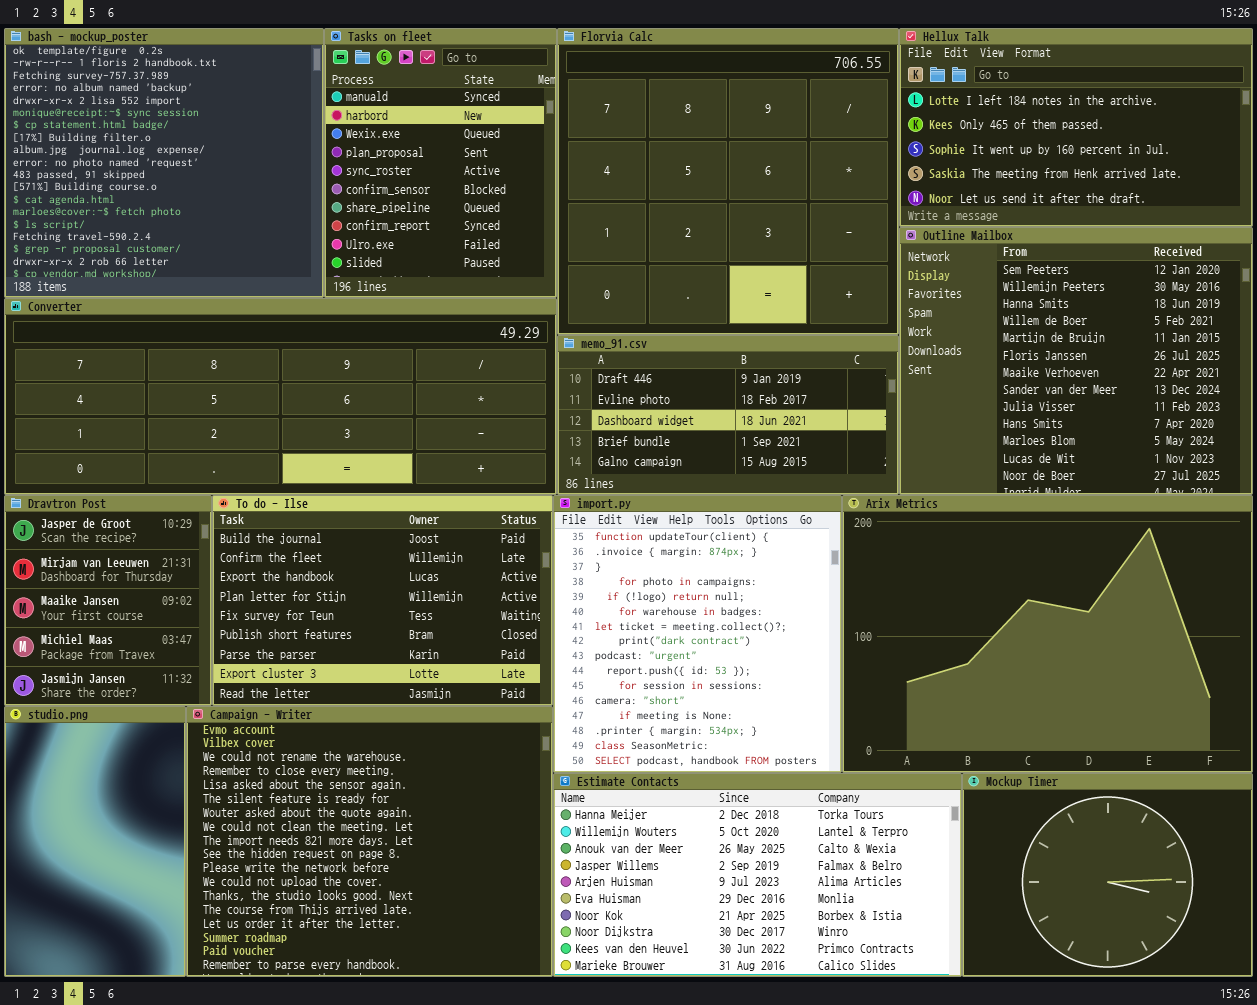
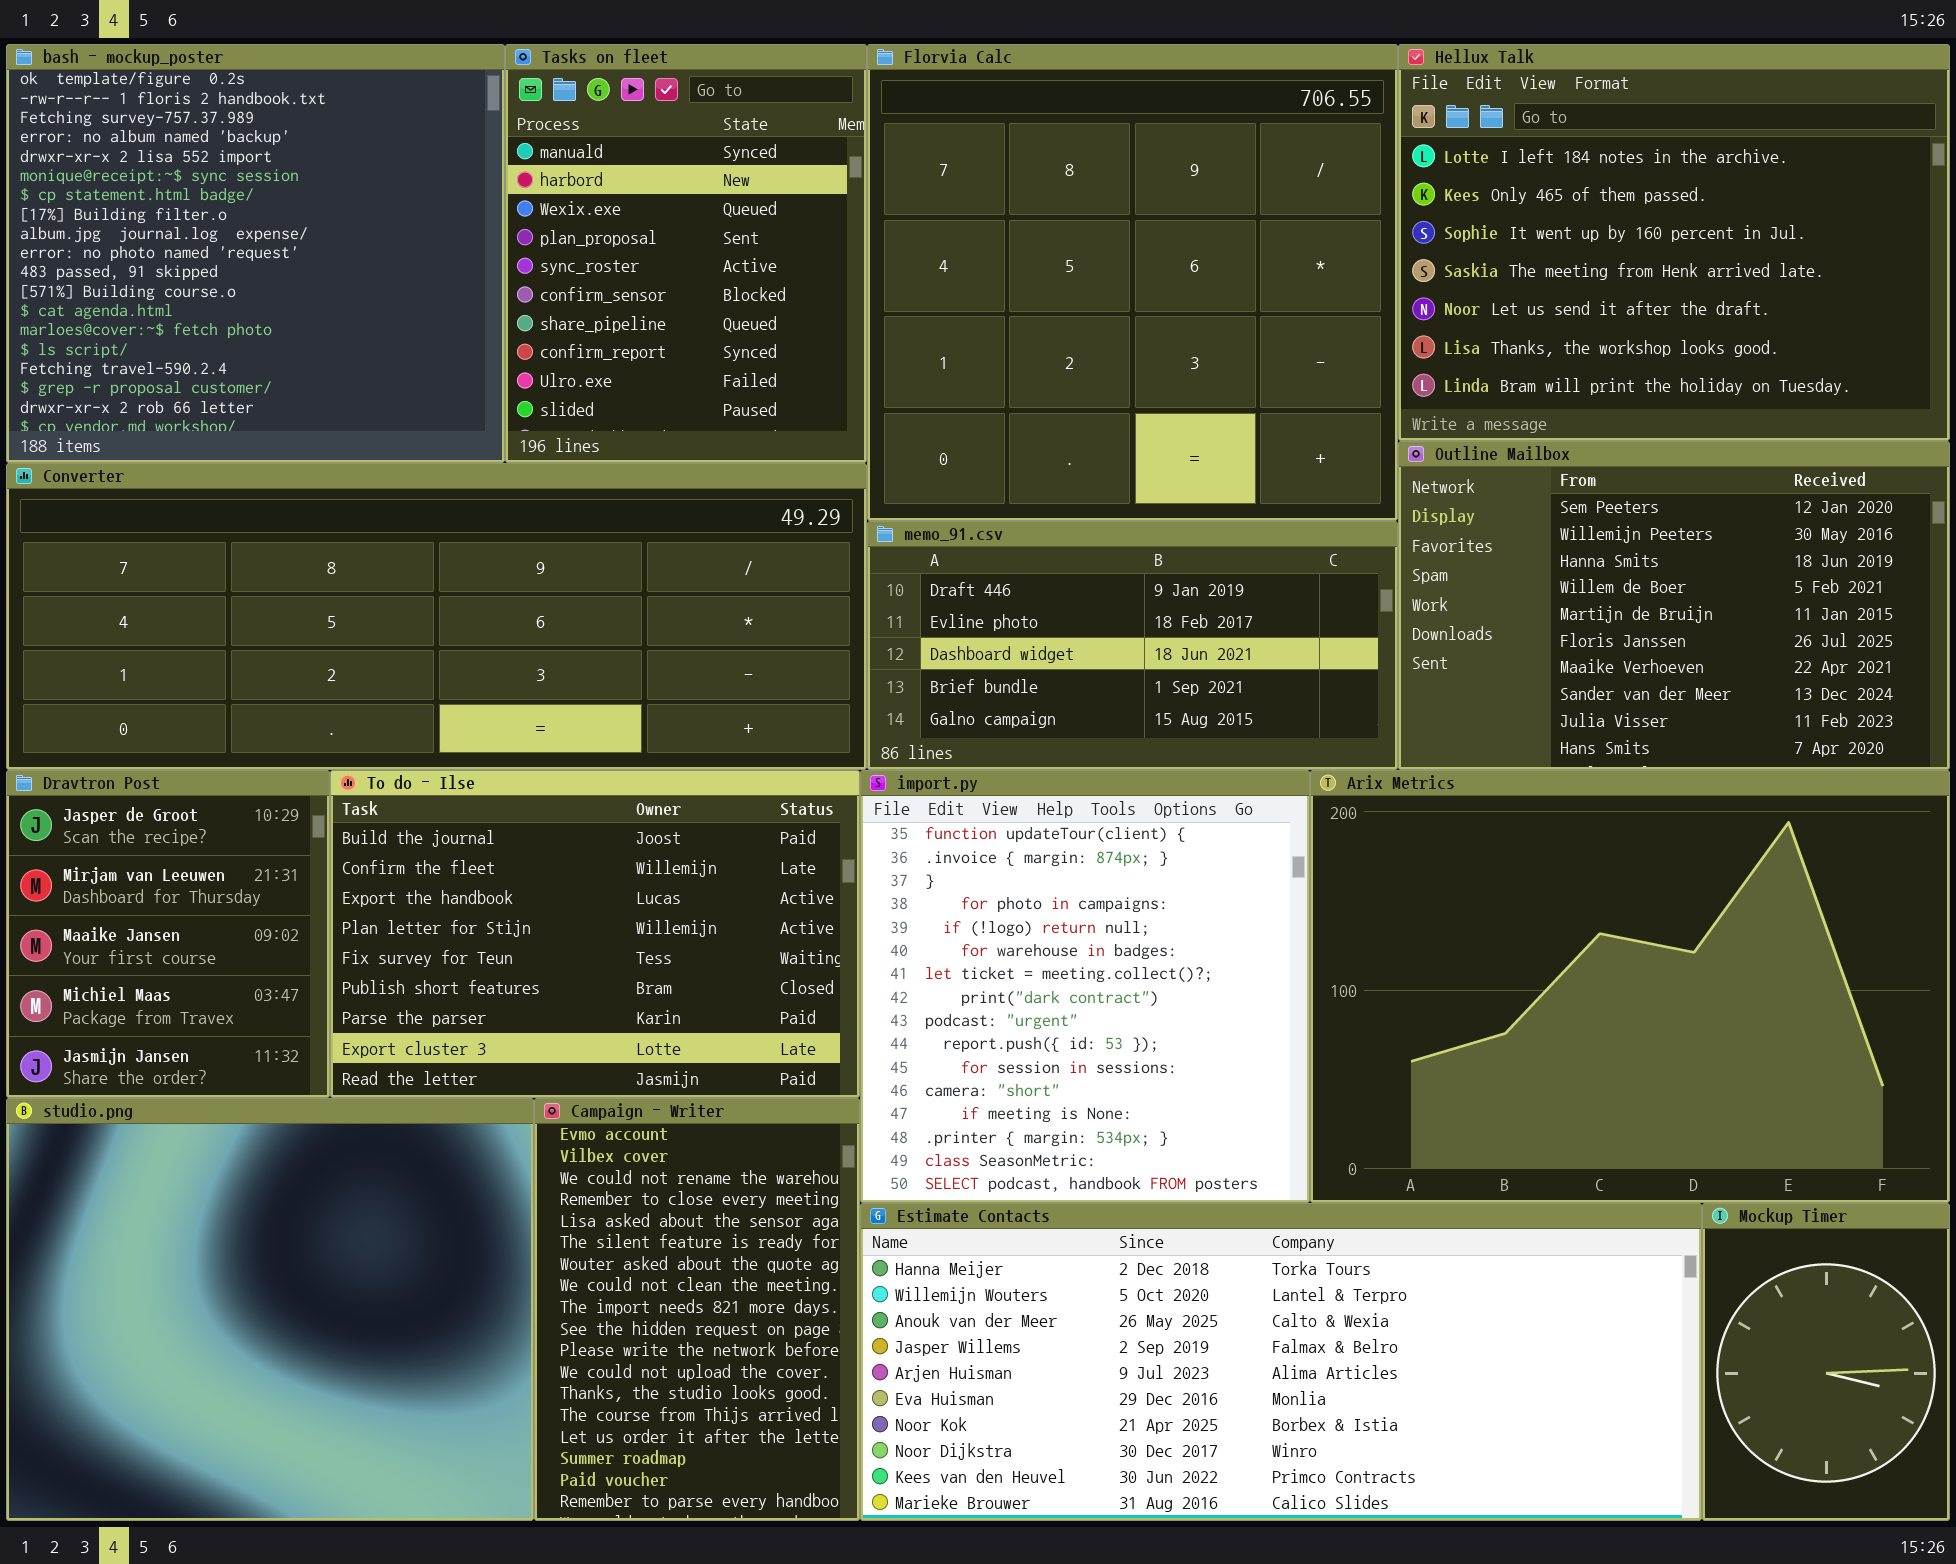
Hellux Talk: [899,28,1253,227] -> [1398,44,1950,441], resized
Outline Mailbox: [899,227,1253,495] -> [1398,441,1950,770], resized
studio.png: [4,706,186,977] -> [6,1098,534,1521], resized
Campaign - Writer: [186,706,553,977] -> [534,1098,860,1521], resized
Estimate Contacts: [553,773,962,977] -> [860,1203,1702,1521], resized
Mockup Timer: [962,773,1253,977] -> [1702,1203,1950,1521], resized

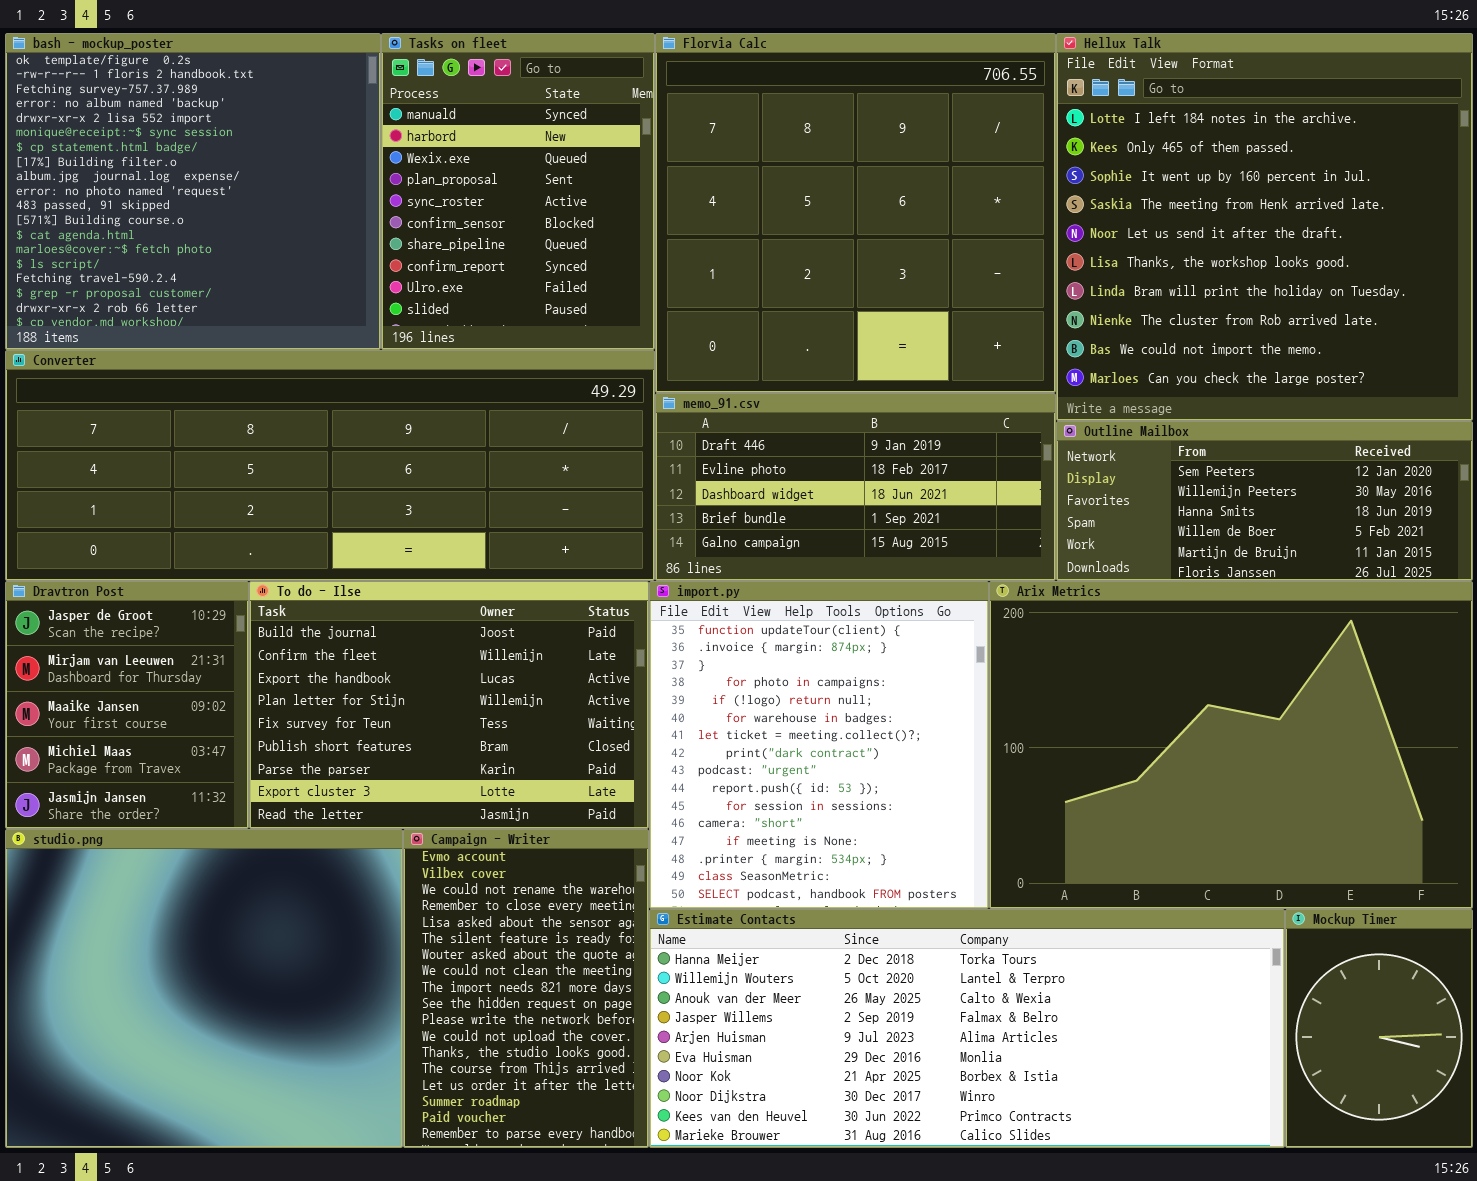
Hellux Talk: [1398,44,1950,441] -> [1056,33,1473,421], resized
Outline Mailbox: [1398,441,1950,770] -> [1056,421,1473,581], resized

